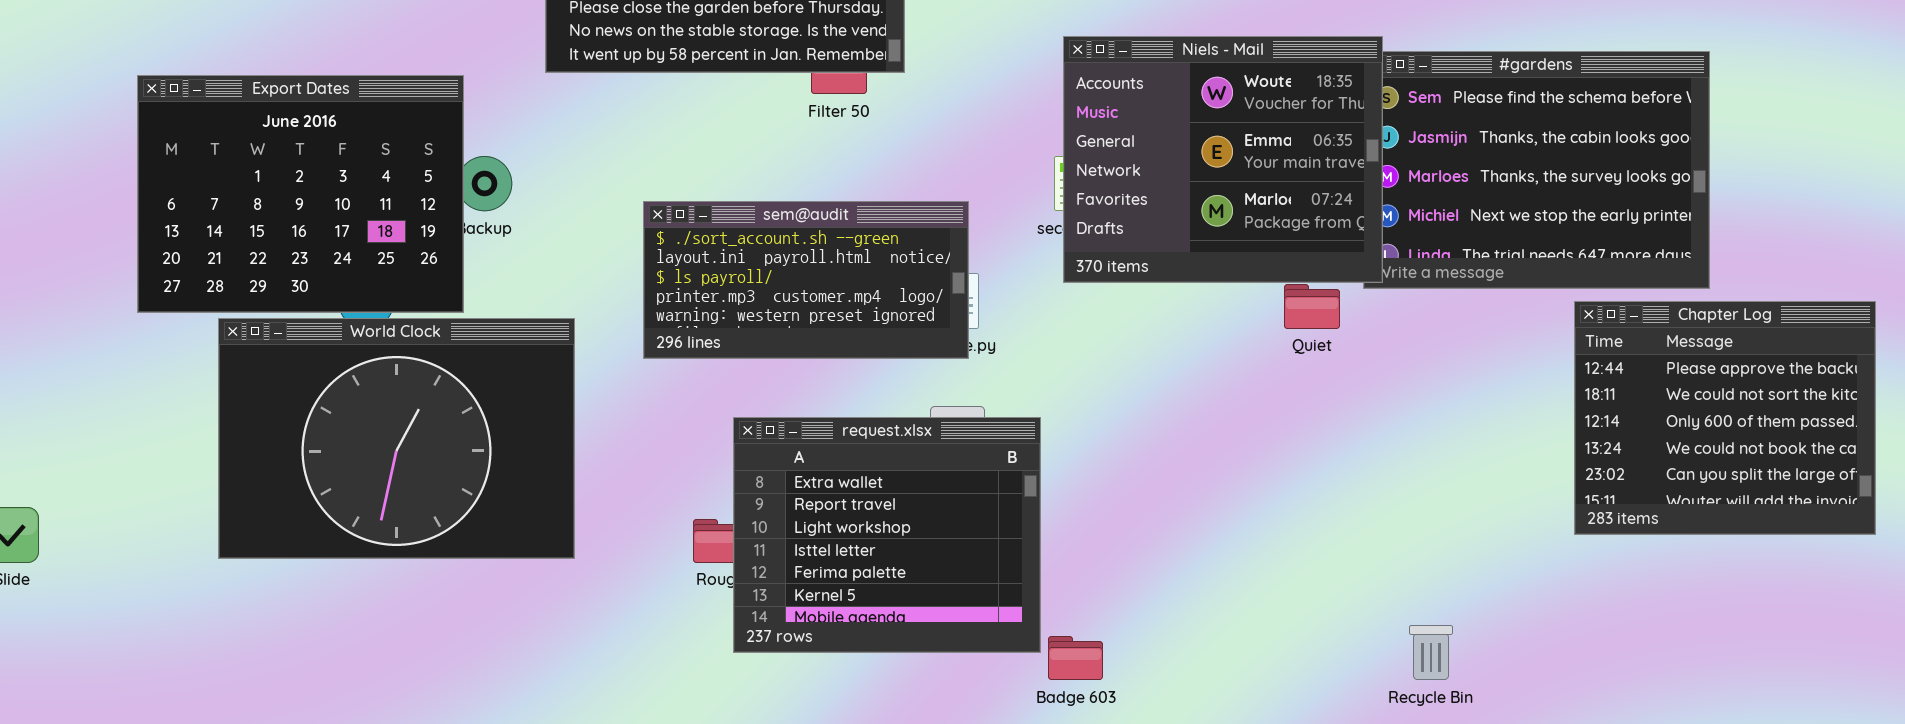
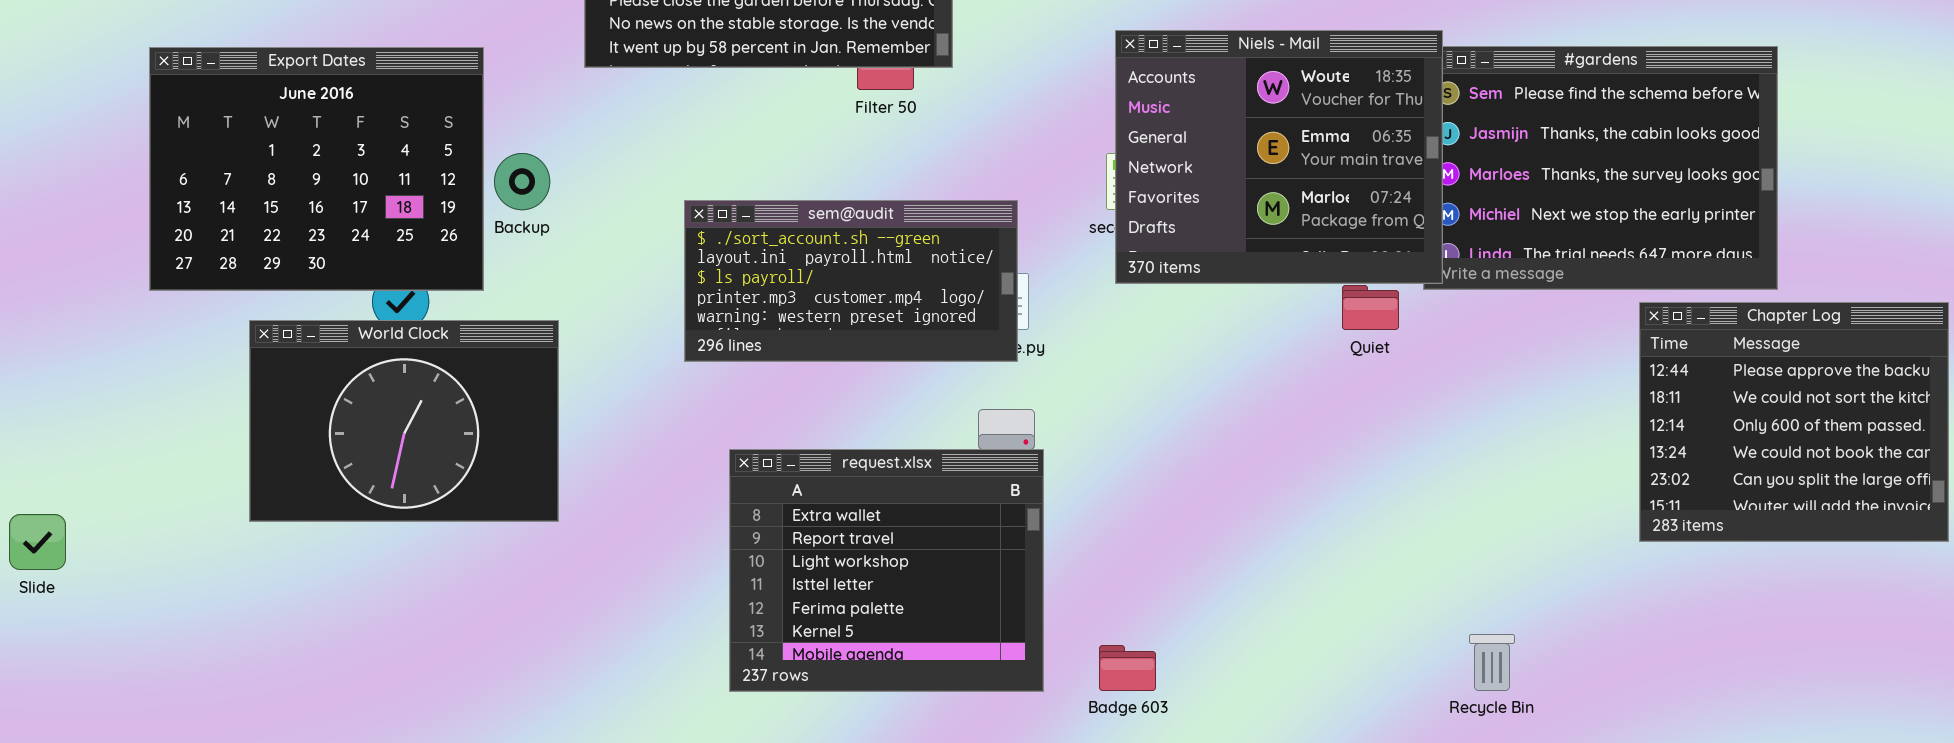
Export Dates: [137,75,464,313] -> [149,47,484,291], moved
World Clock: [218,318,575,559] -> [249,320,559,522], resized
request.xlsx: [733,417,1041,653] -> [729,449,1044,692], moved

